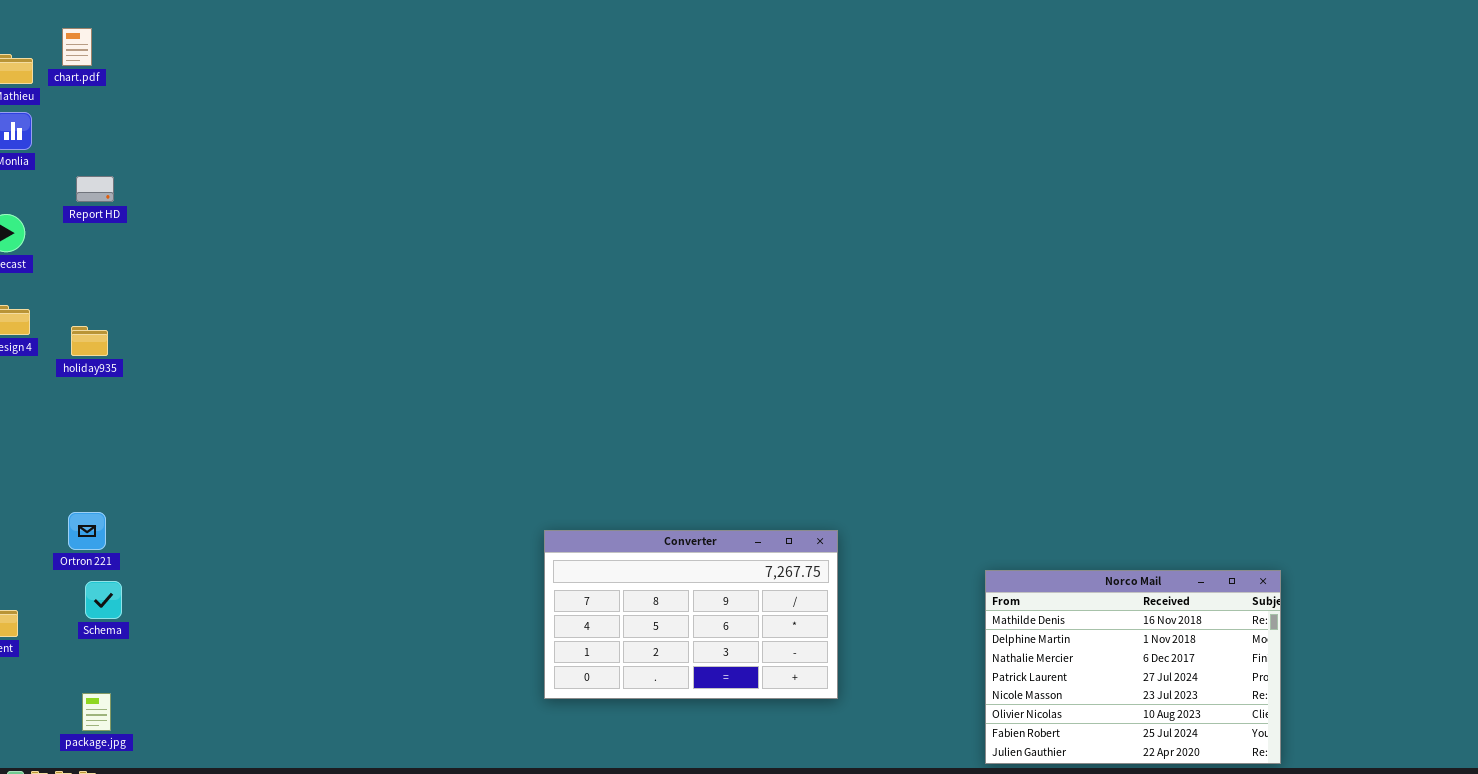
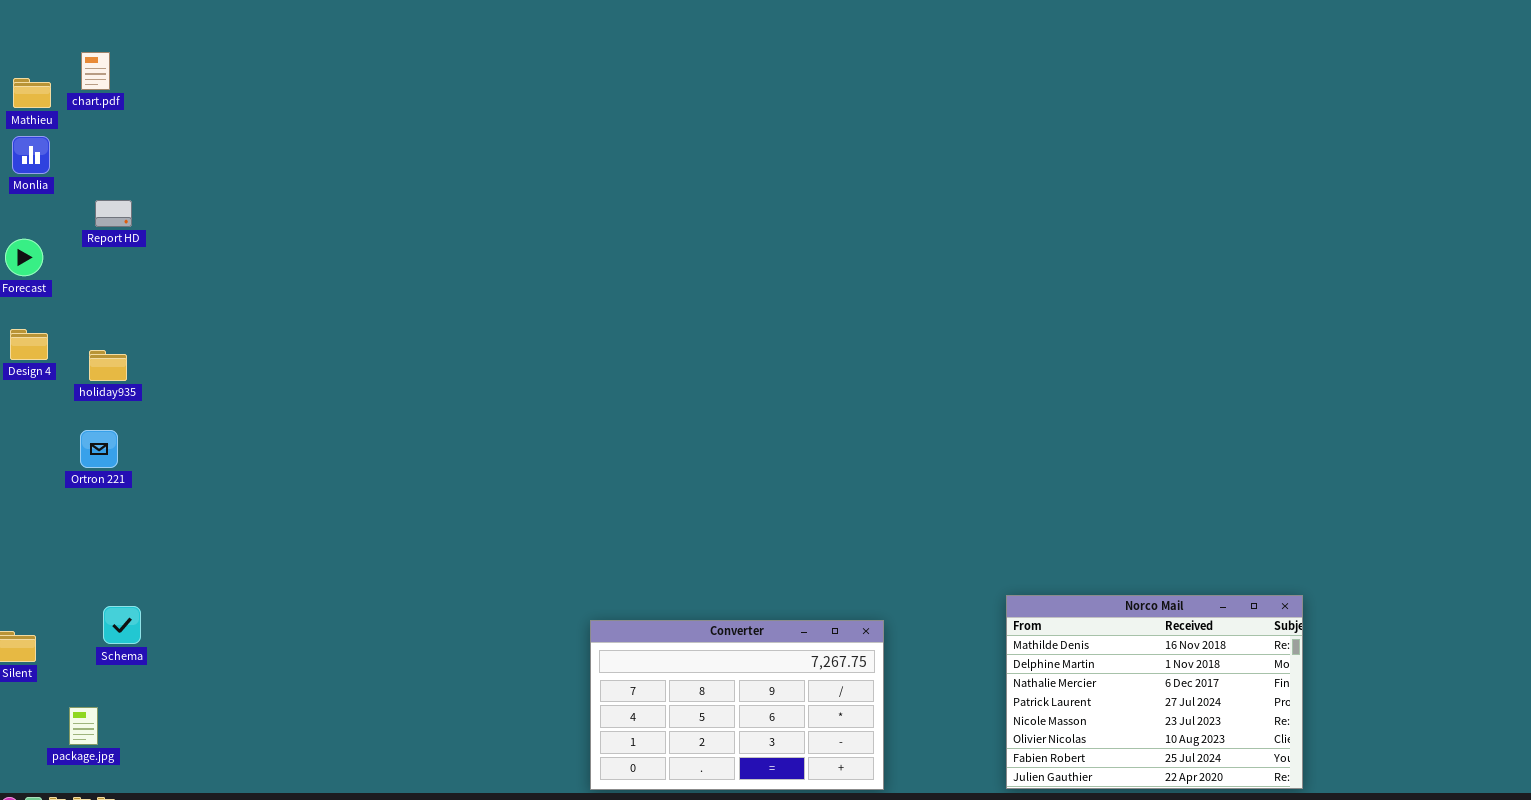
Ortron 221: [68,512,106,550] -> [80,430,118,468], moved
Converter: [544,530,838,699] -> [590,620,884,790], moved
package.jpg: [82,693,111,731] -> [69,707,98,745], moved

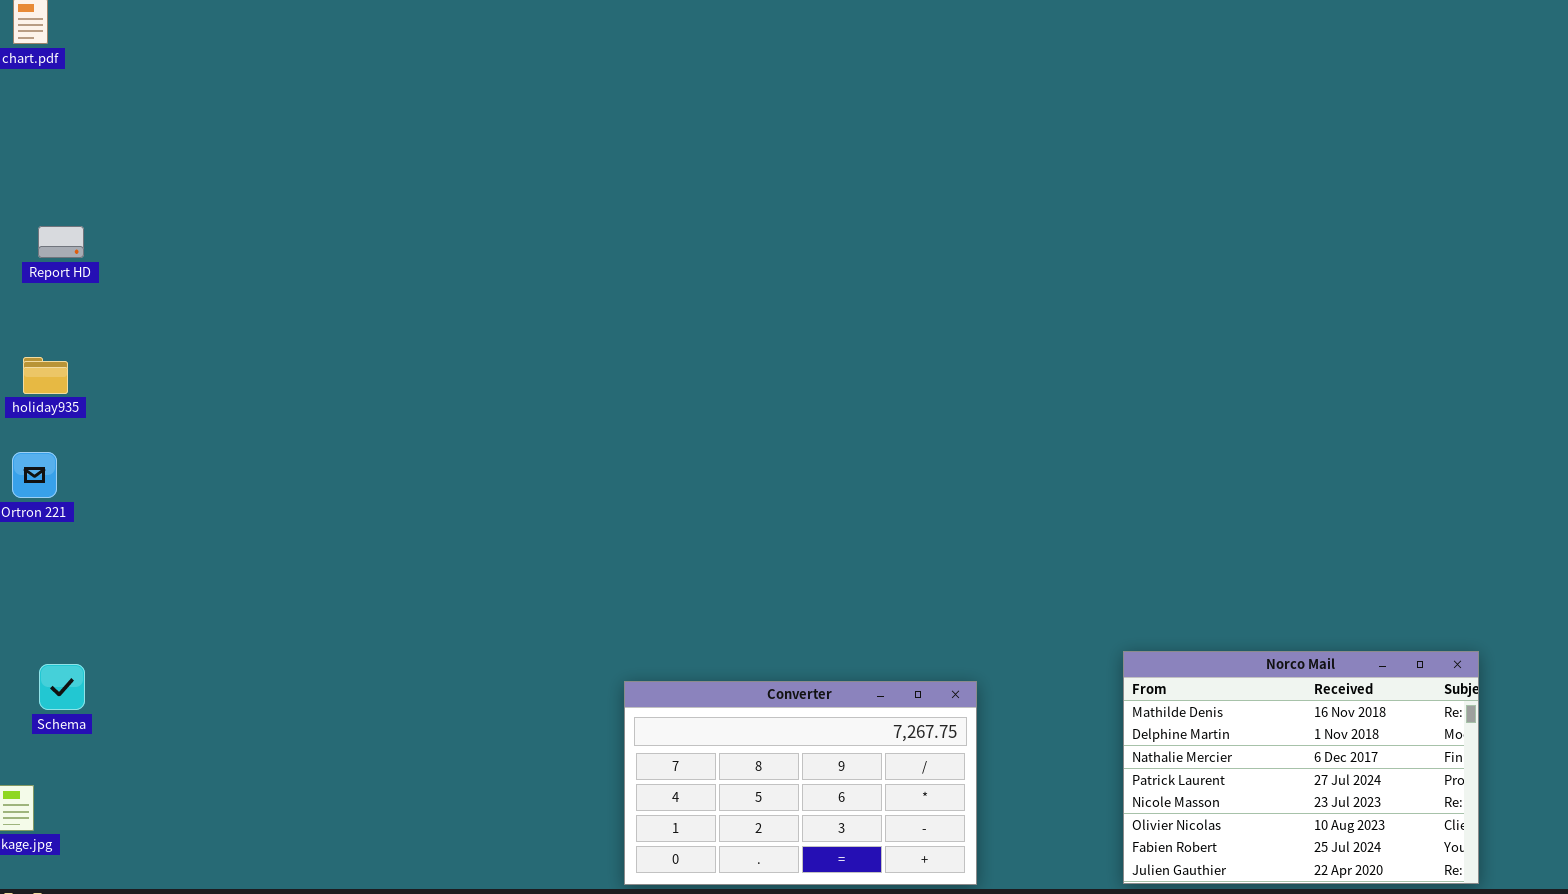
Report HD: [95,200,132,227] -> [38,226,84,258], moved

